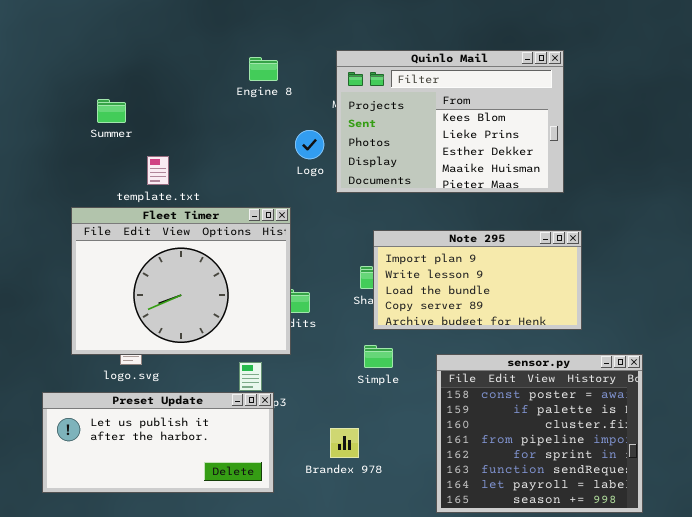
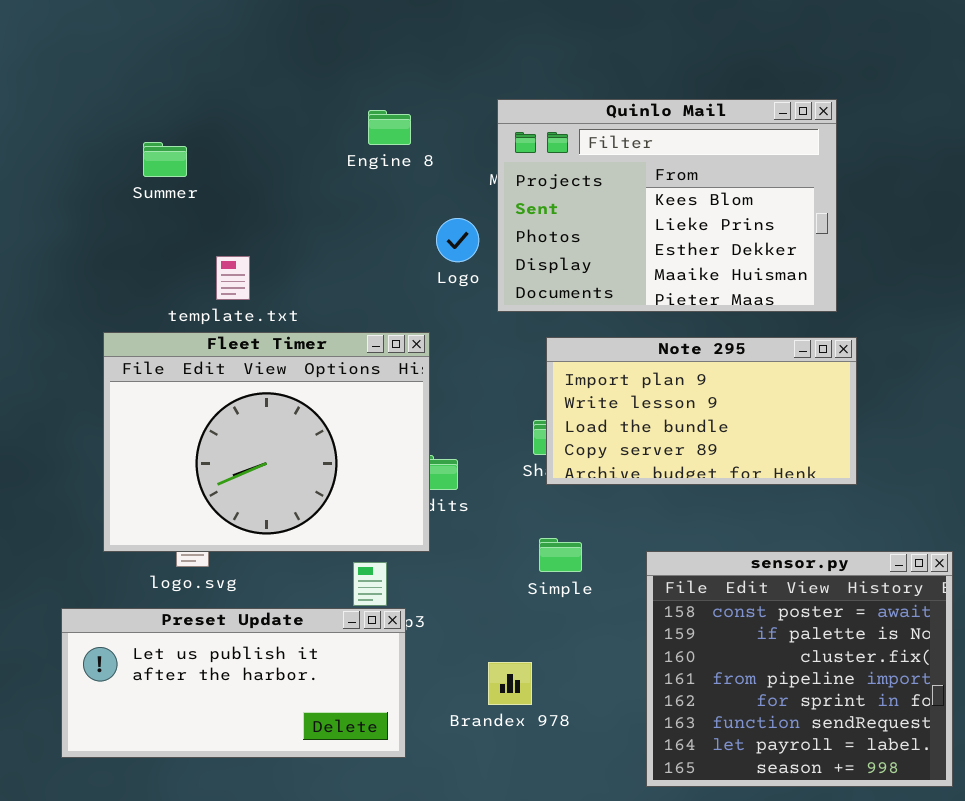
Summer: [97,99,126,123] -> [143,142,187,177], moved
Note 295: [373,230,582,330] -> [546,337,857,485], moved

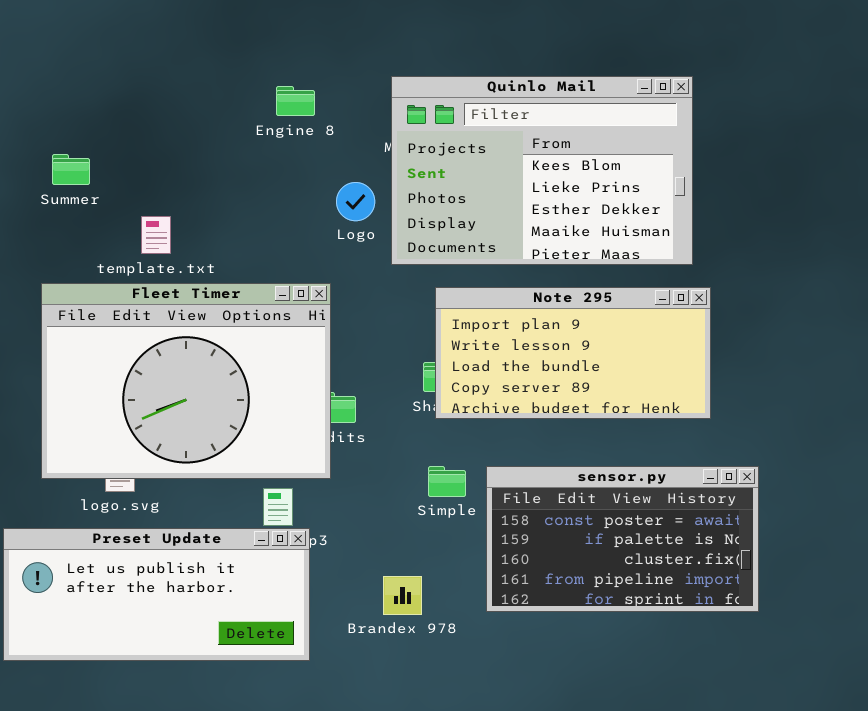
Summer: [143,142,187,177] -> [52,154,90,185], moved
sensor.py: [646,551,953,787] -> [486,466,759,612], moved, resized

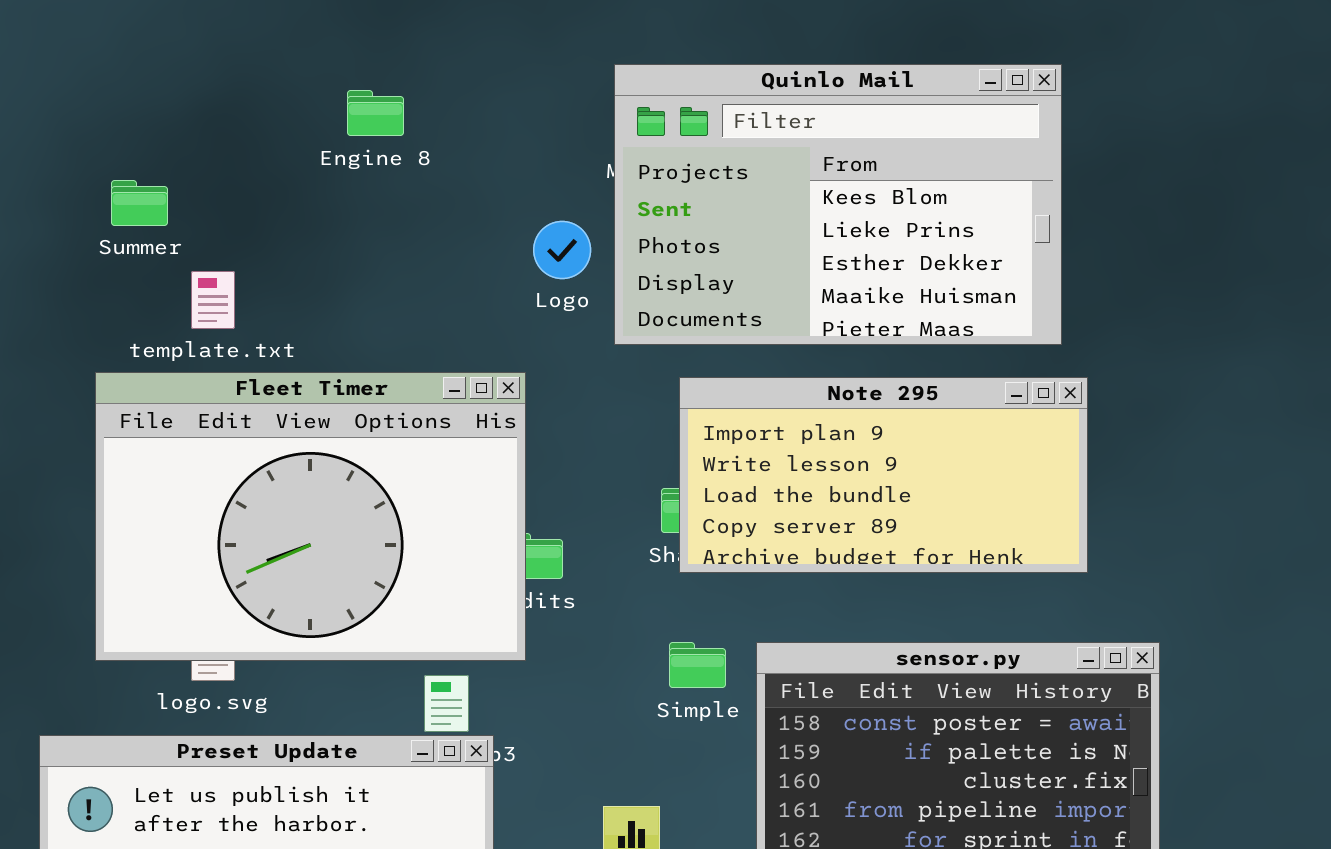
Engine 8: [276,86,315,116] -> [347,90,404,136], moved
template.txt: [141,216,171,254] -> [191,271,235,329], moved

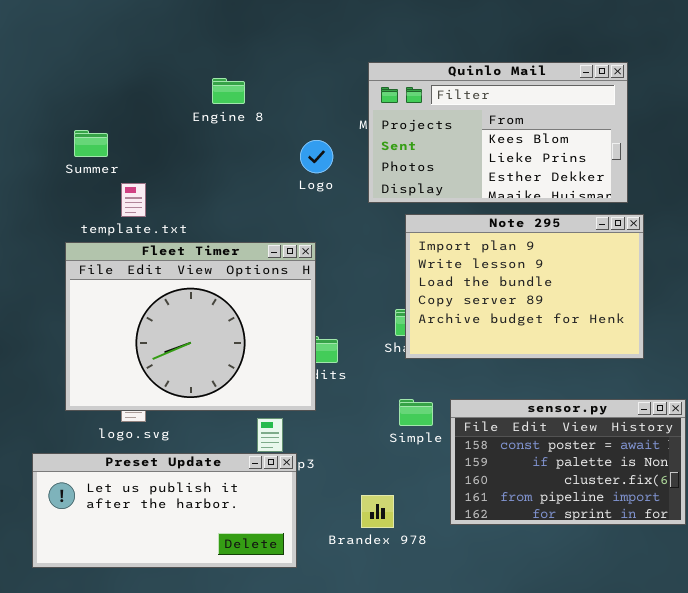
Quinlo Mail: [614,64,1062,345] -> [368,62,628,203], resized
Logo: [533,221,591,279] -> [300,140,333,173], moved
Note 295: [679,377,1088,573] -> [405,214,644,359], resized

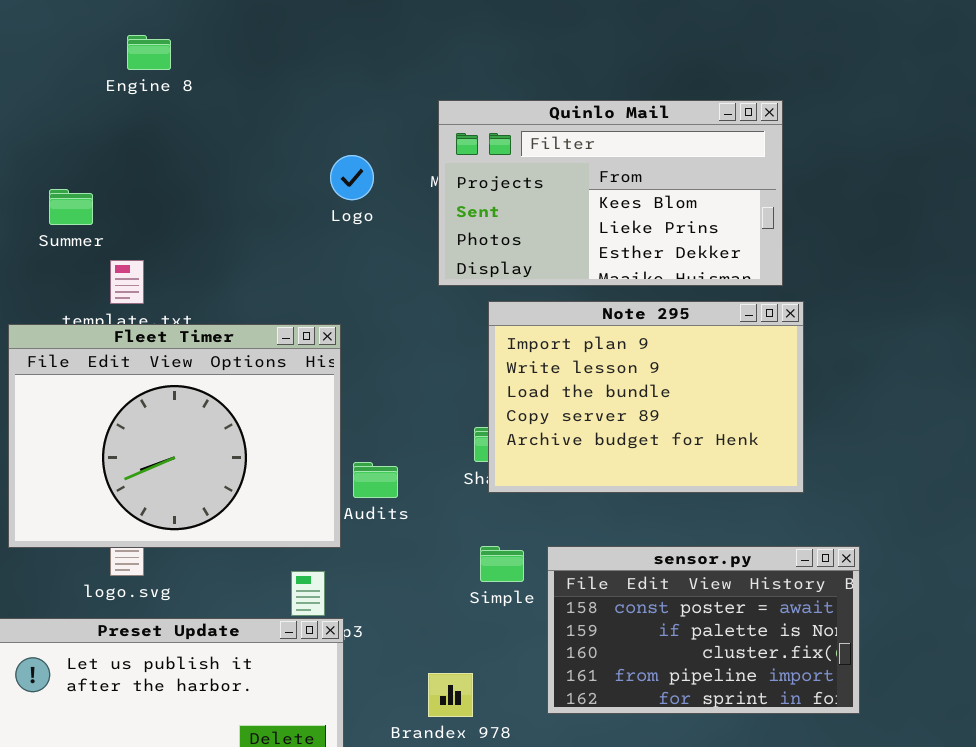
Engine 8: [212,78,245,104] -> [127,35,171,70], moved
Logo: [300,140,333,173] -> [330,155,374,200], moved
Fleet Timer: [65,242,316,411] -> [8,324,341,548], moved

